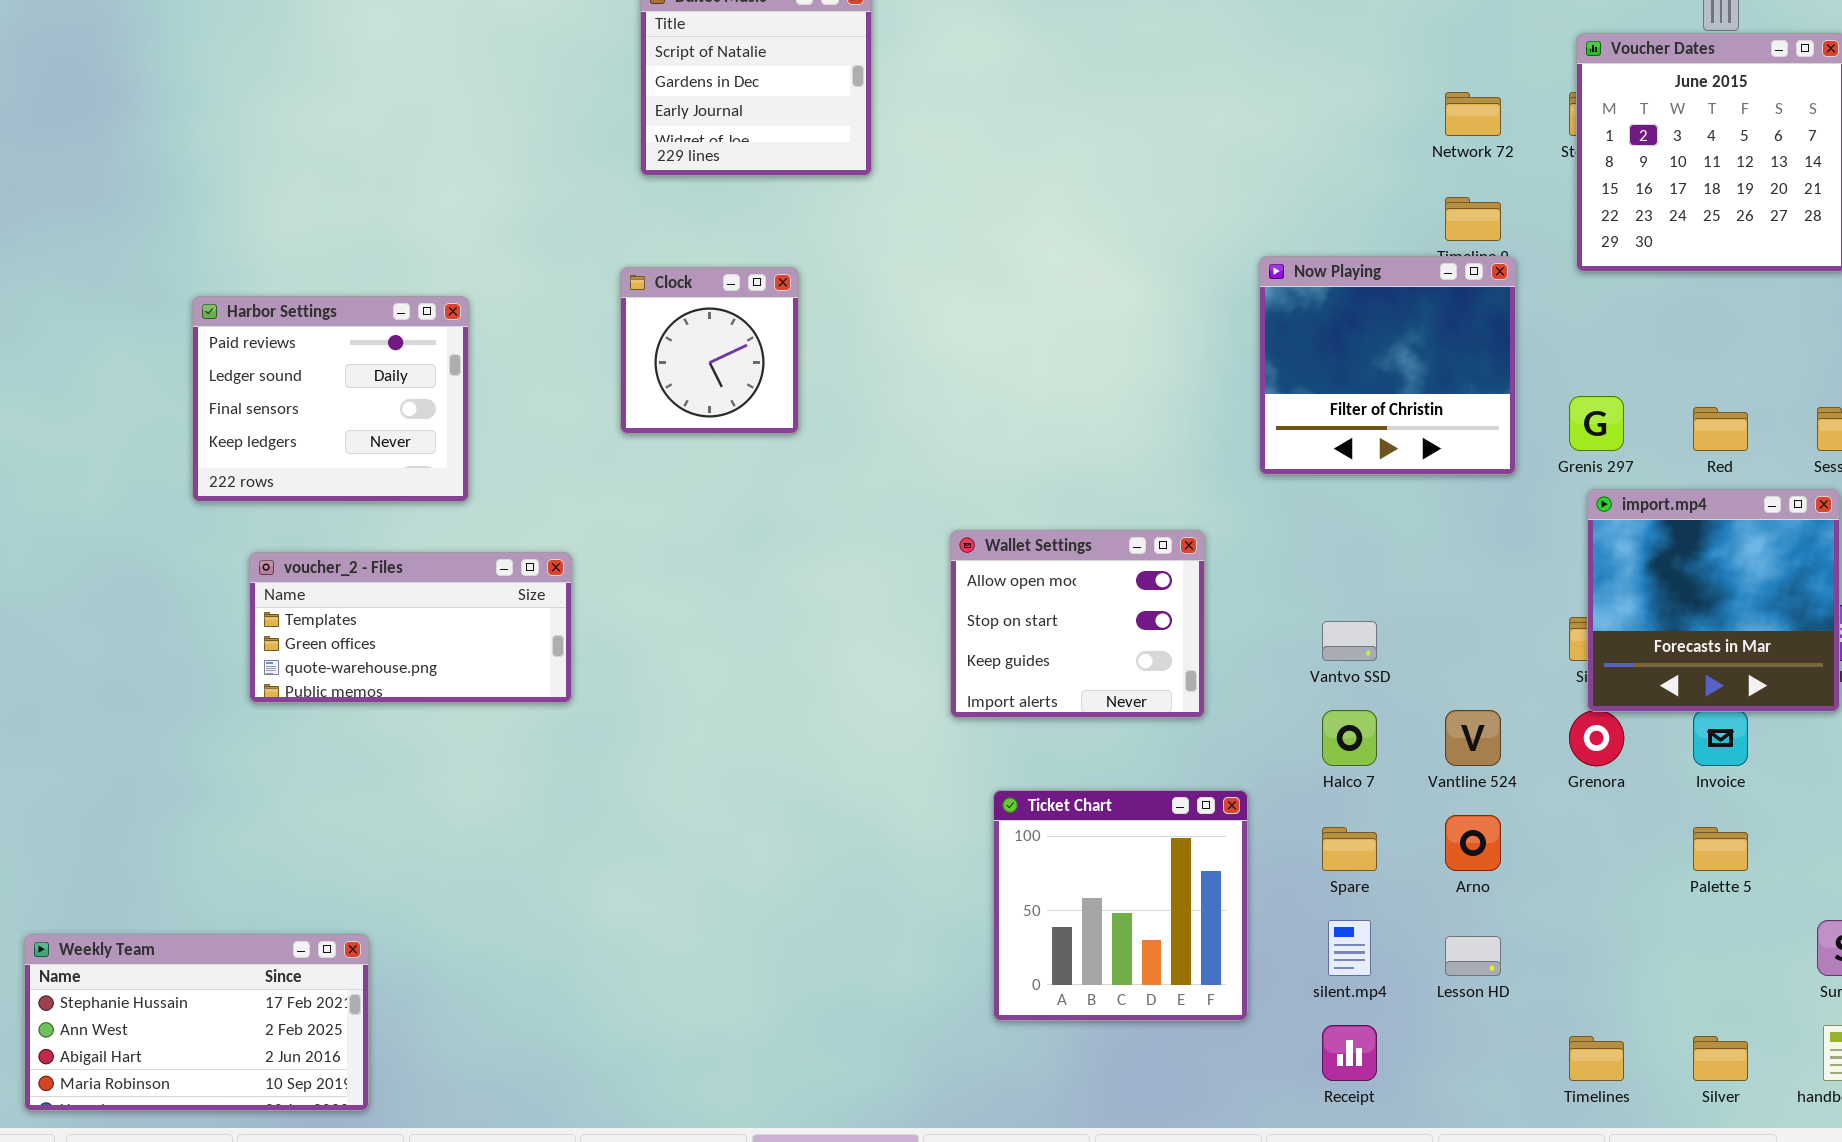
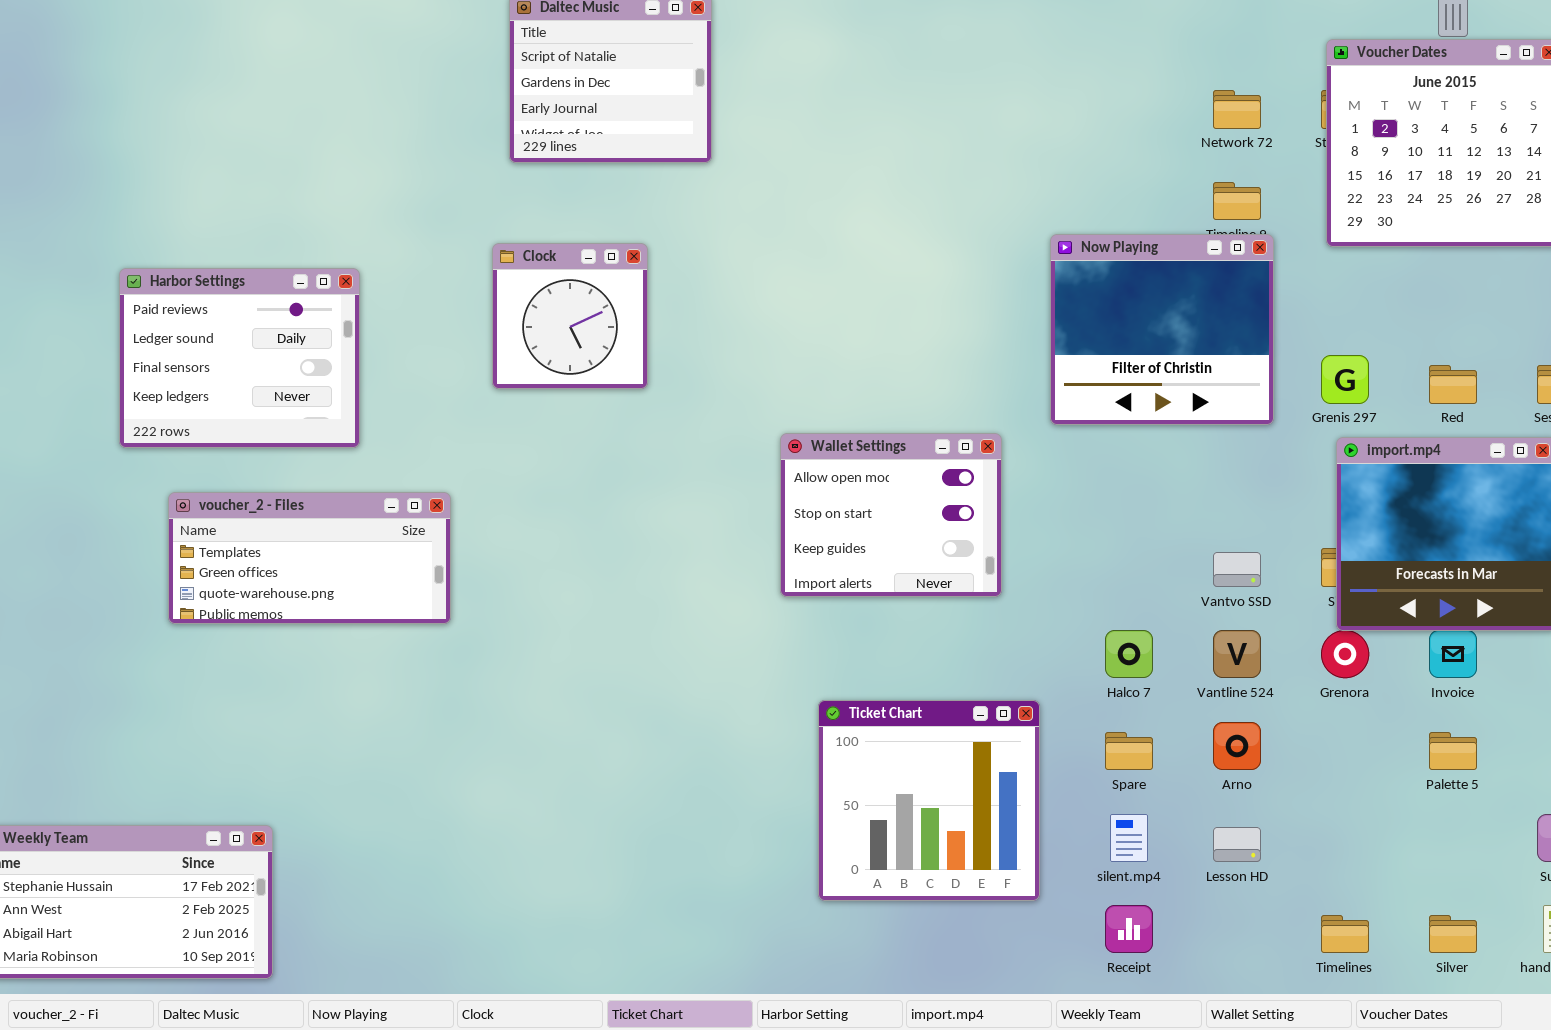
Wallet Settings: [950,530,1205,718] -> [780,433,1002,597], moved
Vantvo SSD: [1322,621,1377,661] -> [1213,552,1261,587], moved

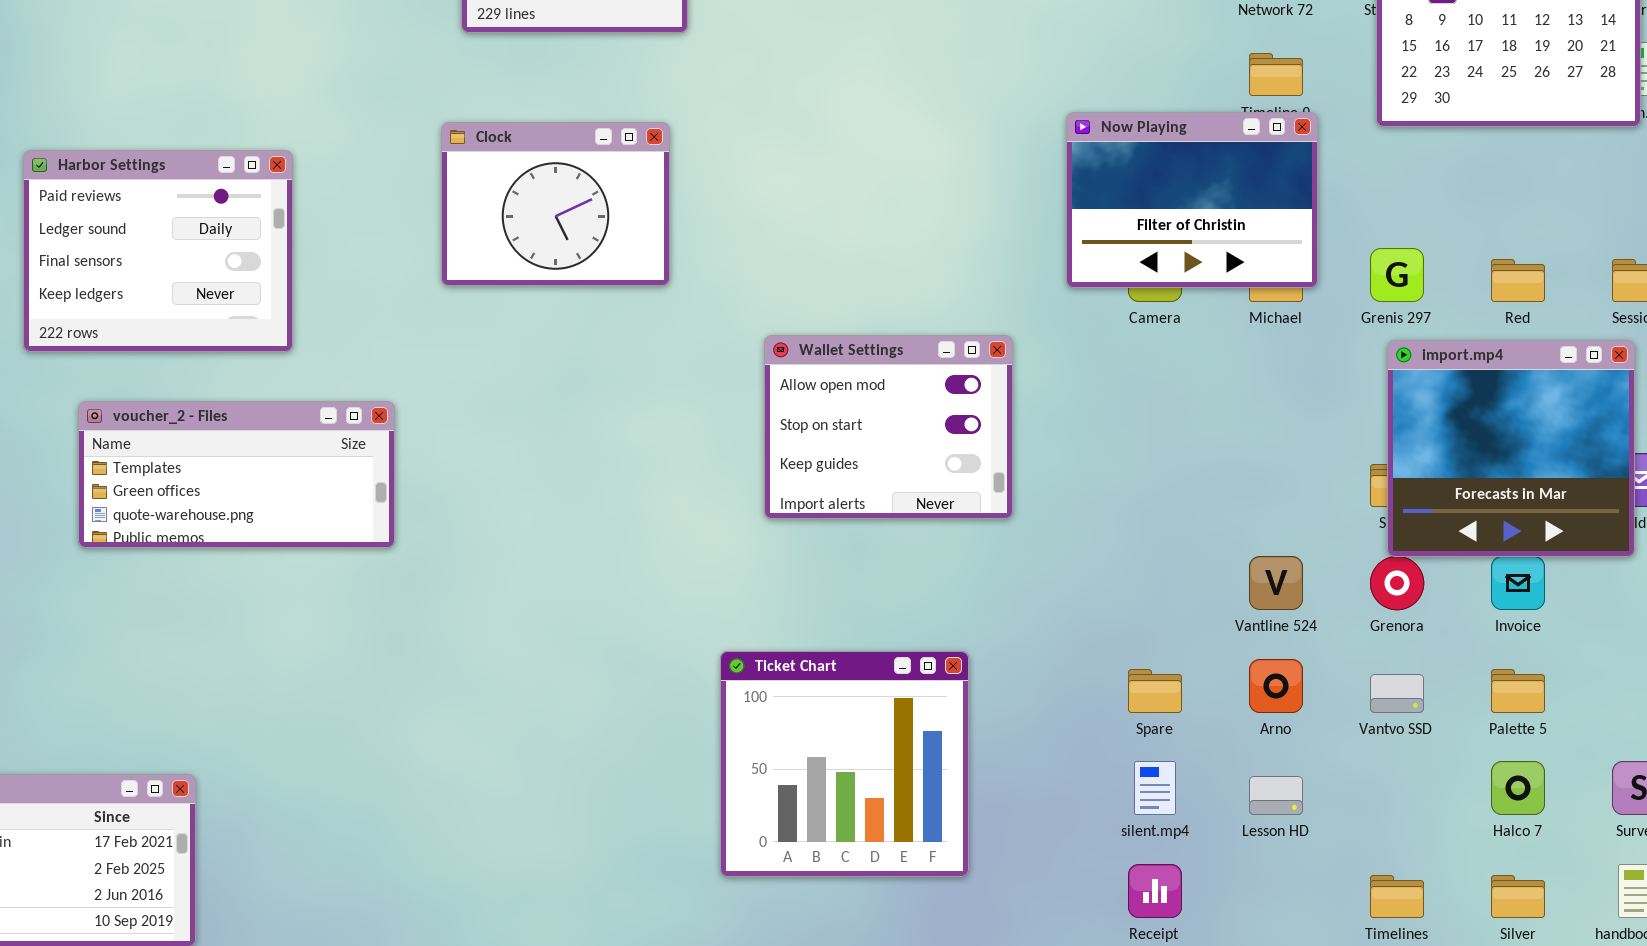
Now Playing: [1050,234,1274,425] -> [1066,112,1318,288], resized
Clock: [492,243,648,389] -> [441,122,670,286], resized
Vantvo SSD: [1213,552,1261,587] -> [1370,674,1424,713], moved
Halco 7: [1105,630,1153,678] -> [1491,761,1545,815], moved
Ticket Chart: [818,700,1040,901] -> [720,651,969,877], moved

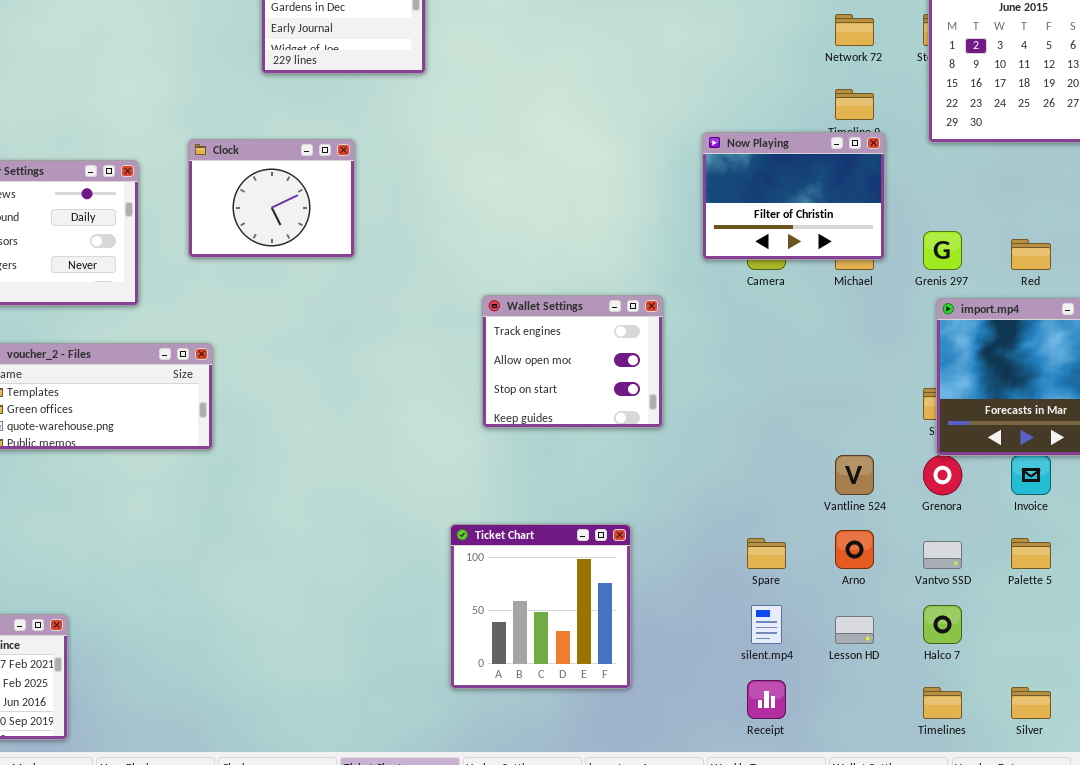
Clock: [441,122,670,286] -> [188,139,355,258], moved
Wallet Settings: [764,335,1013,519] -> [482,295,663,428], scrolled up 1 row
Halco 7: [1491,761,1545,815] -> [923,605,962,644], moved

